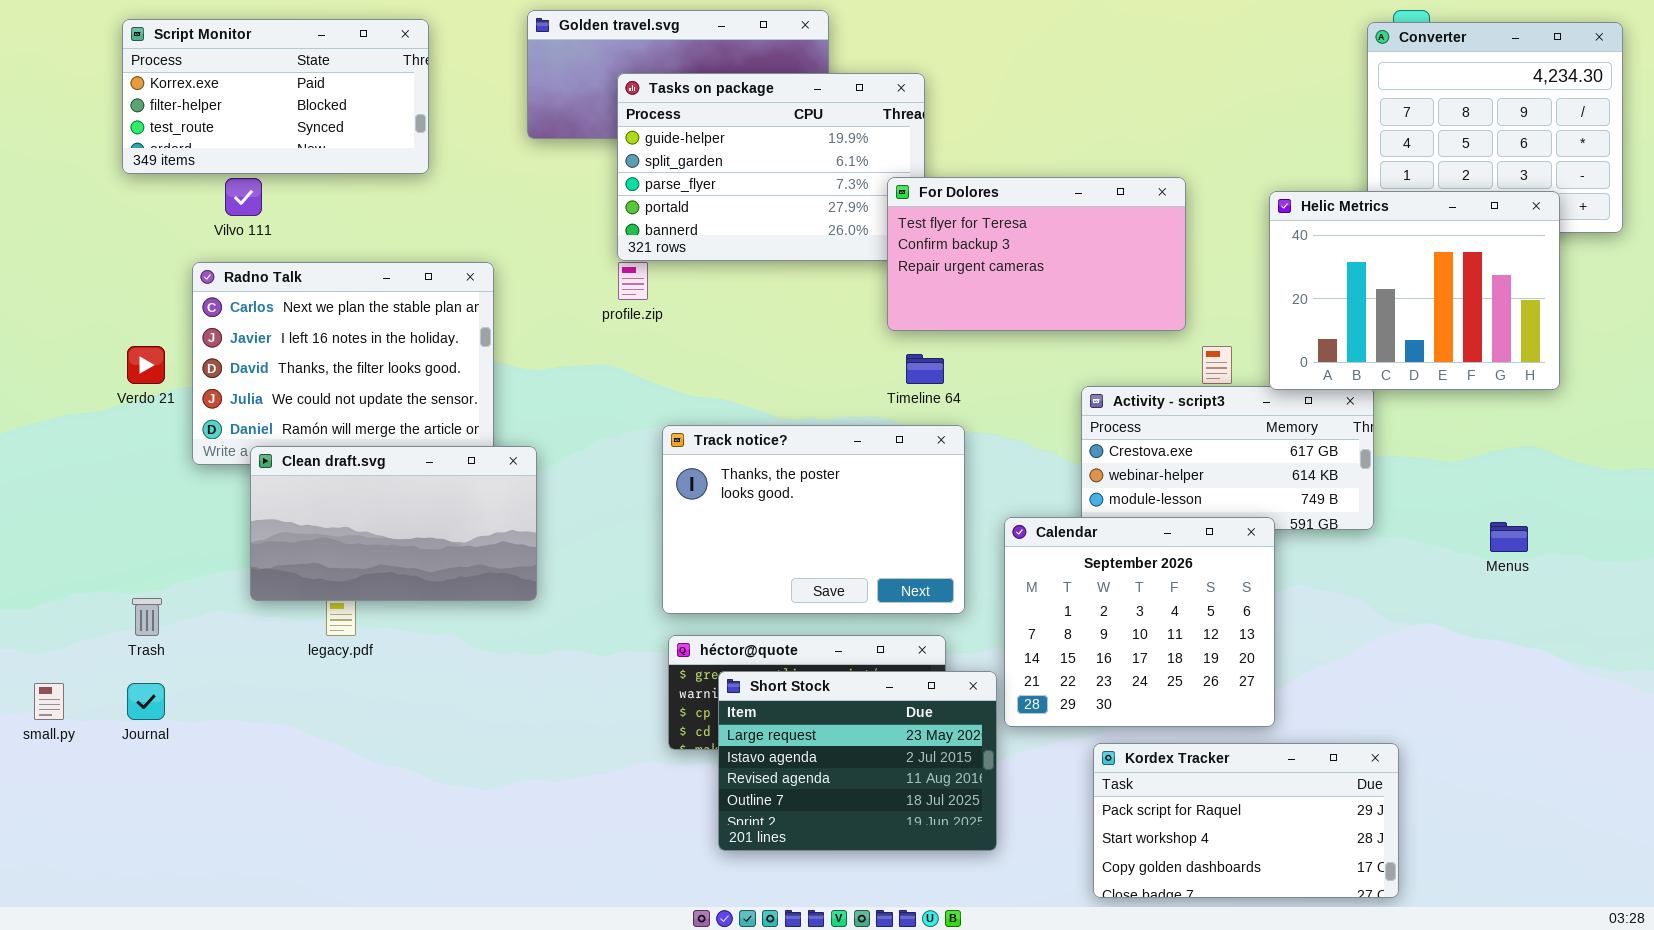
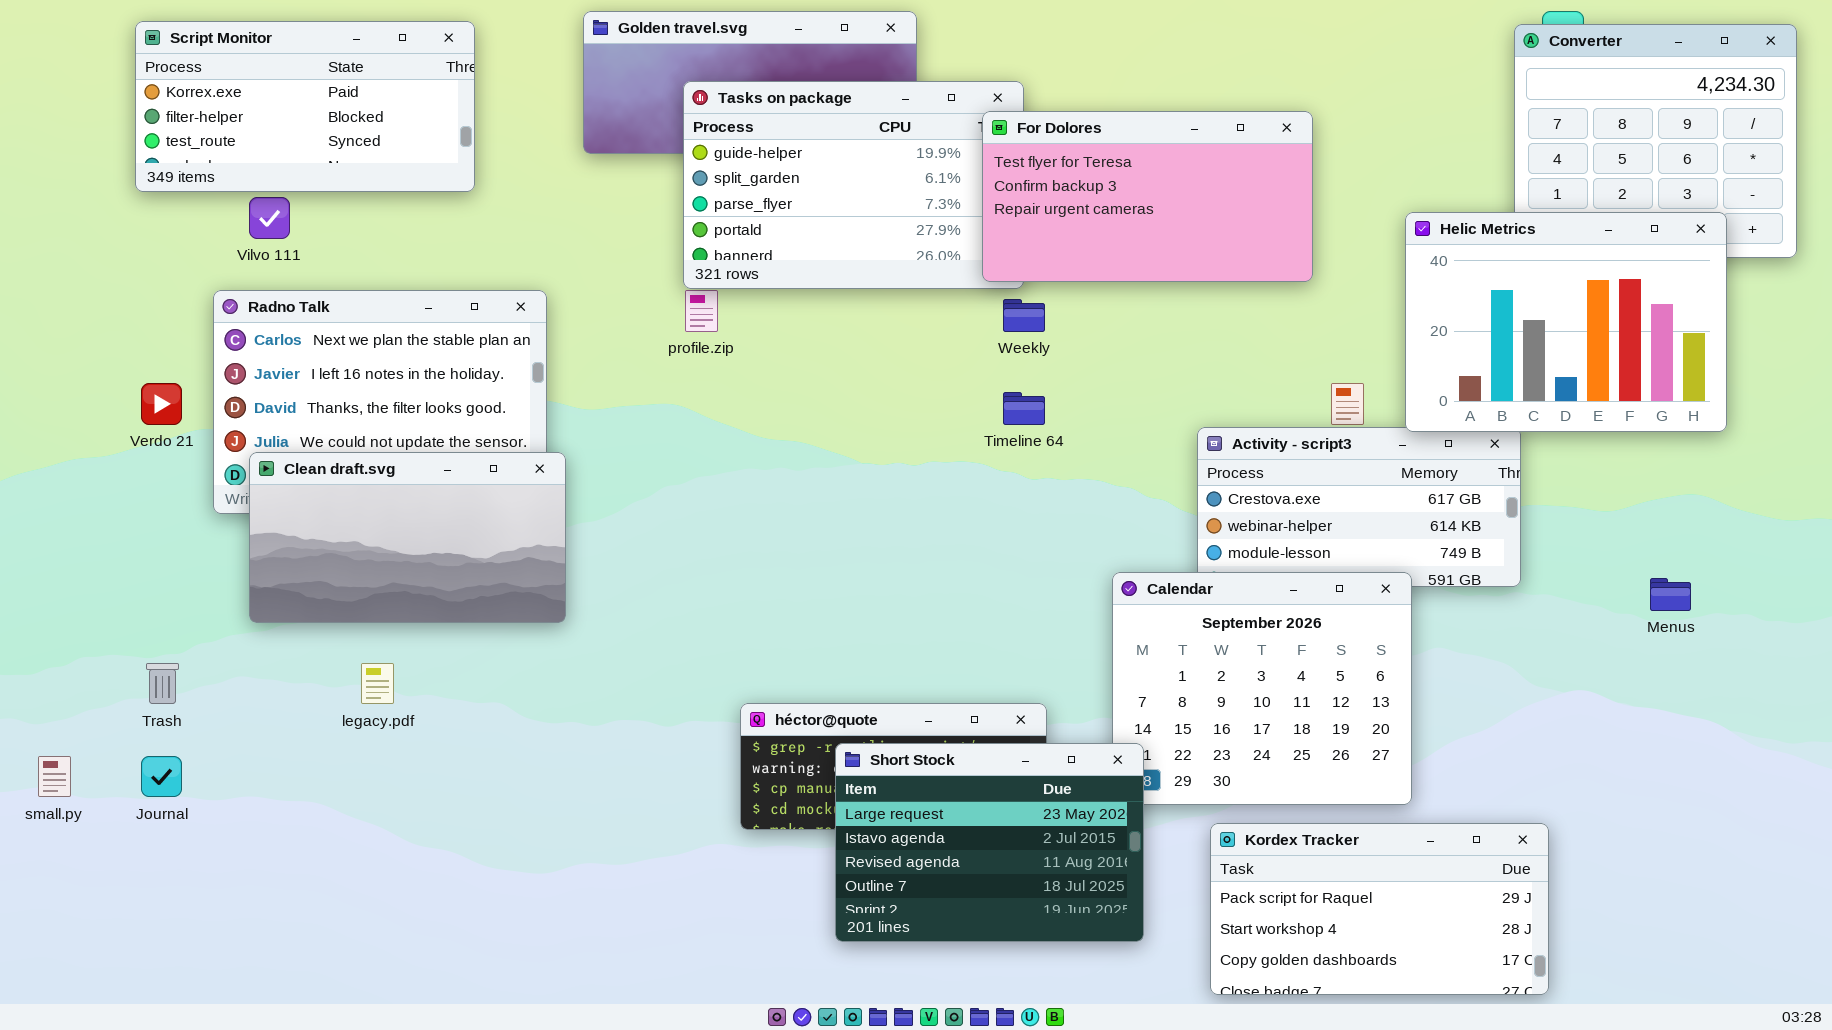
For Dolores: [887,177,1186,331] -> [982,111,1313,282], moved
Track notice?: [662,425,965,614] -> none, closed
Clean draft.svg: [250,446,537,601] -> [249,452,566,623], moved
Short Stock: [718,671,997,851] -> [835,743,1144,942], moved

